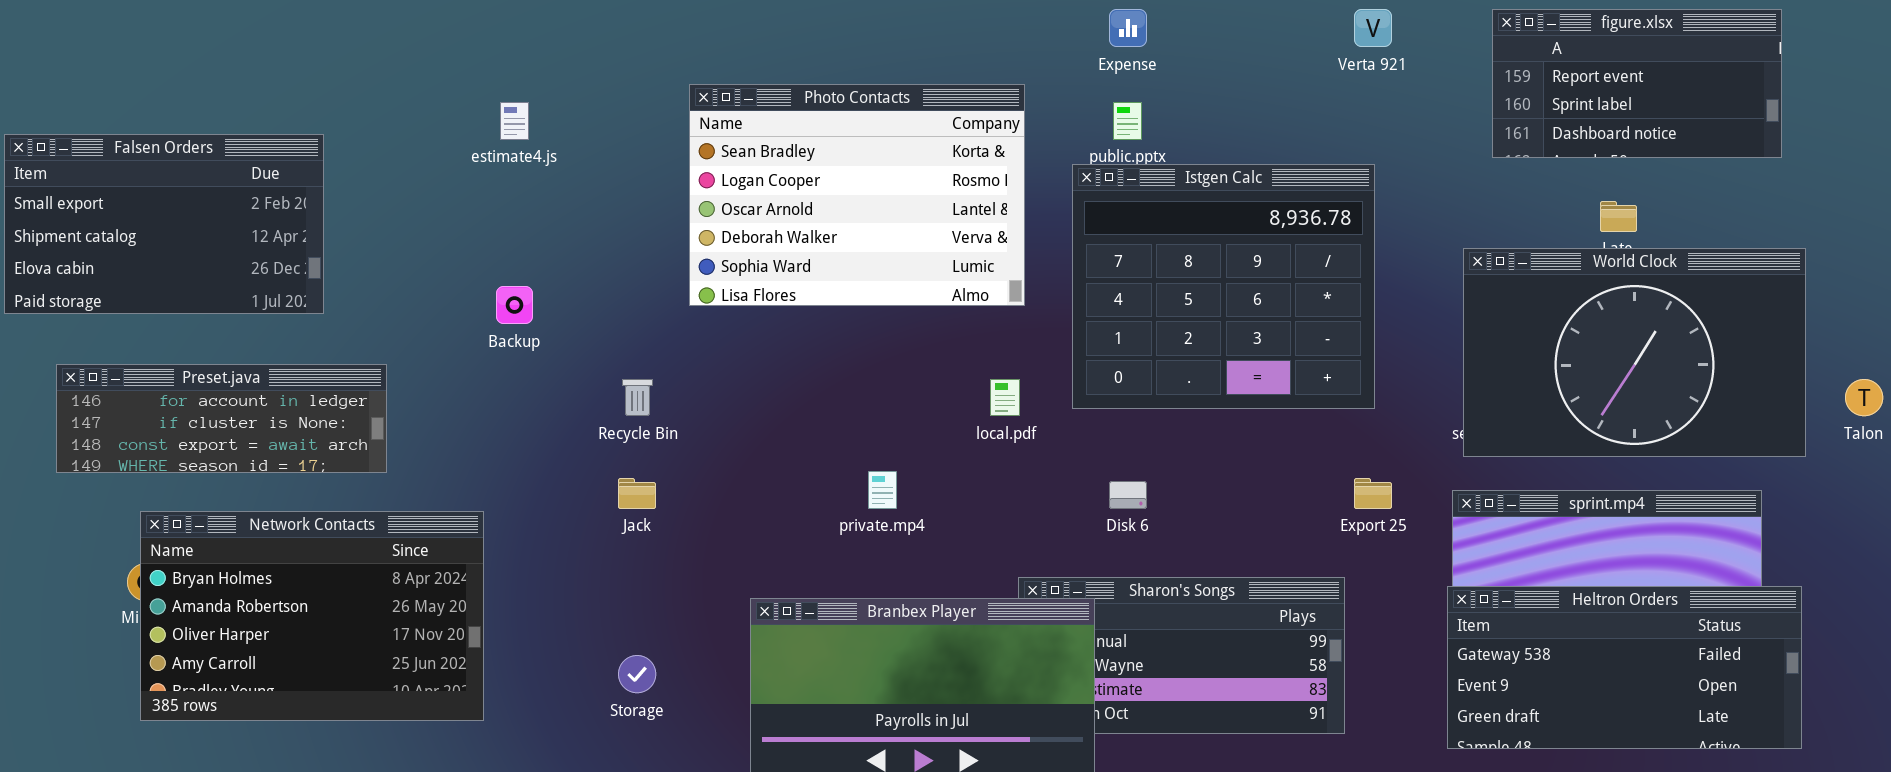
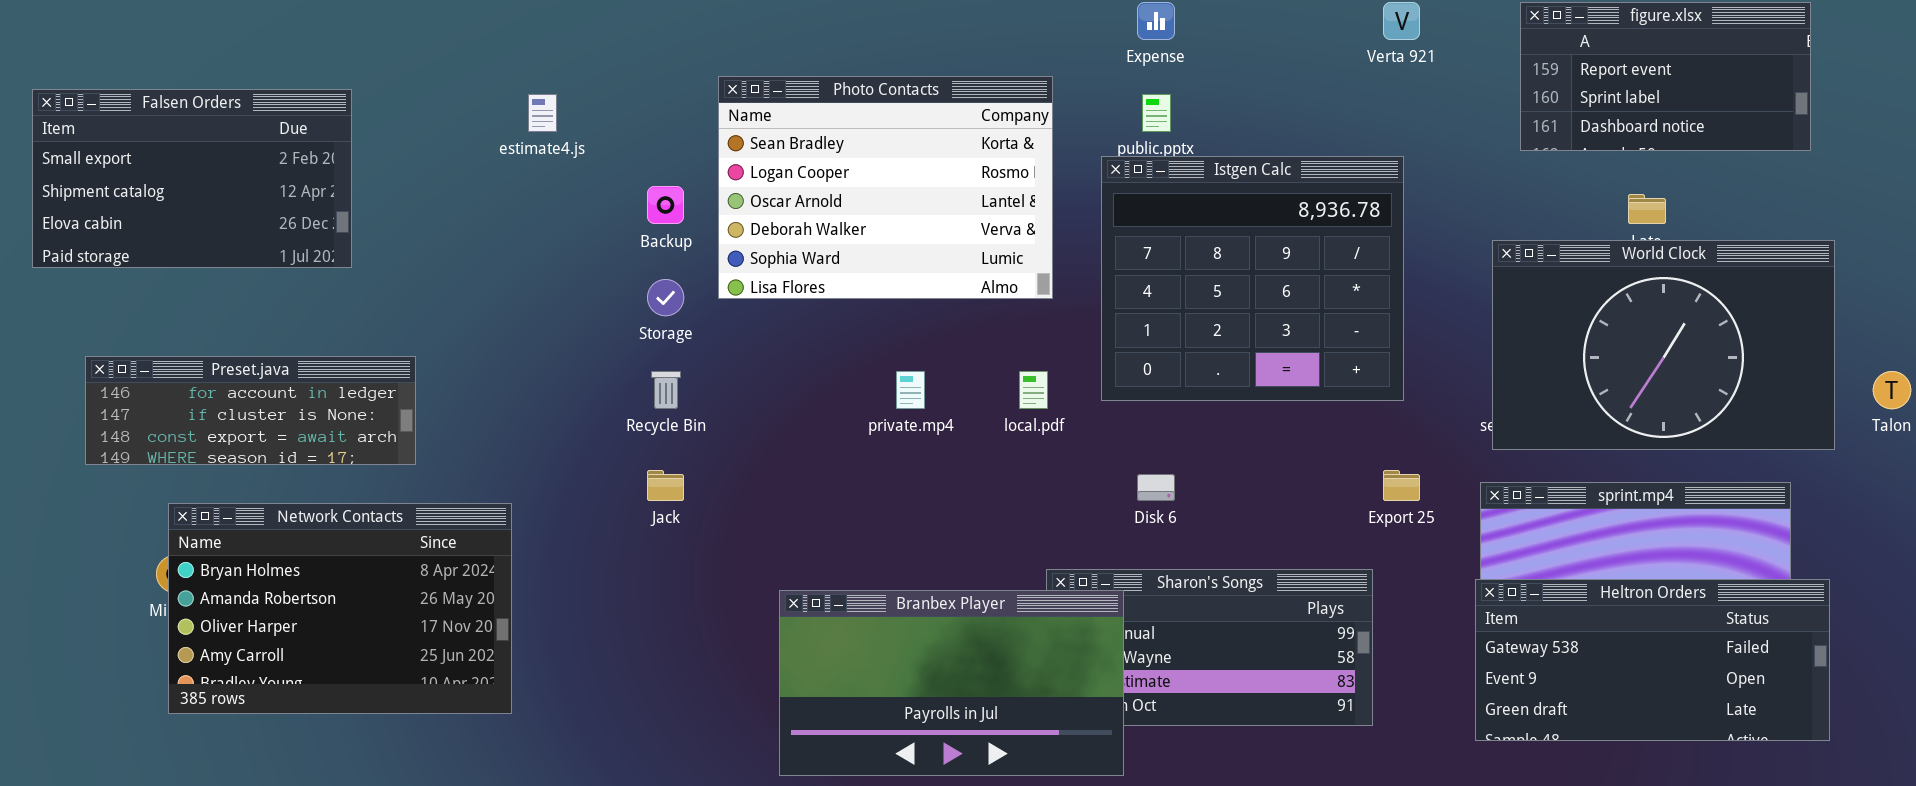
Falsen Orders: [4,134,324,314] -> [32,89,352,268], moved
Backup: [496,286,533,324] -> [647,186,684,224], moved
private.mp4: [868,471,897,509] -> [896,371,925,409], moved
Storage: [618,655,656,693] -> [647,279,684,316], moved

